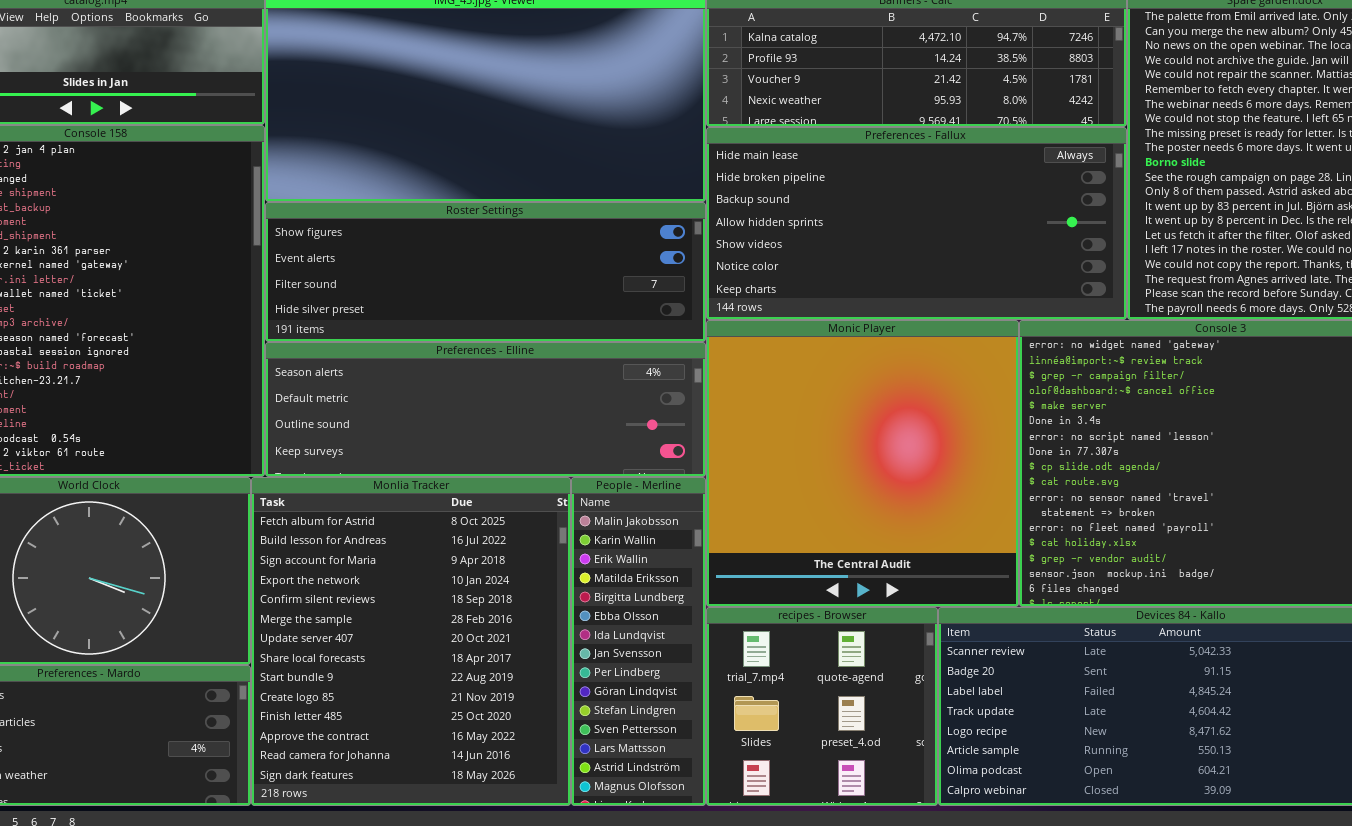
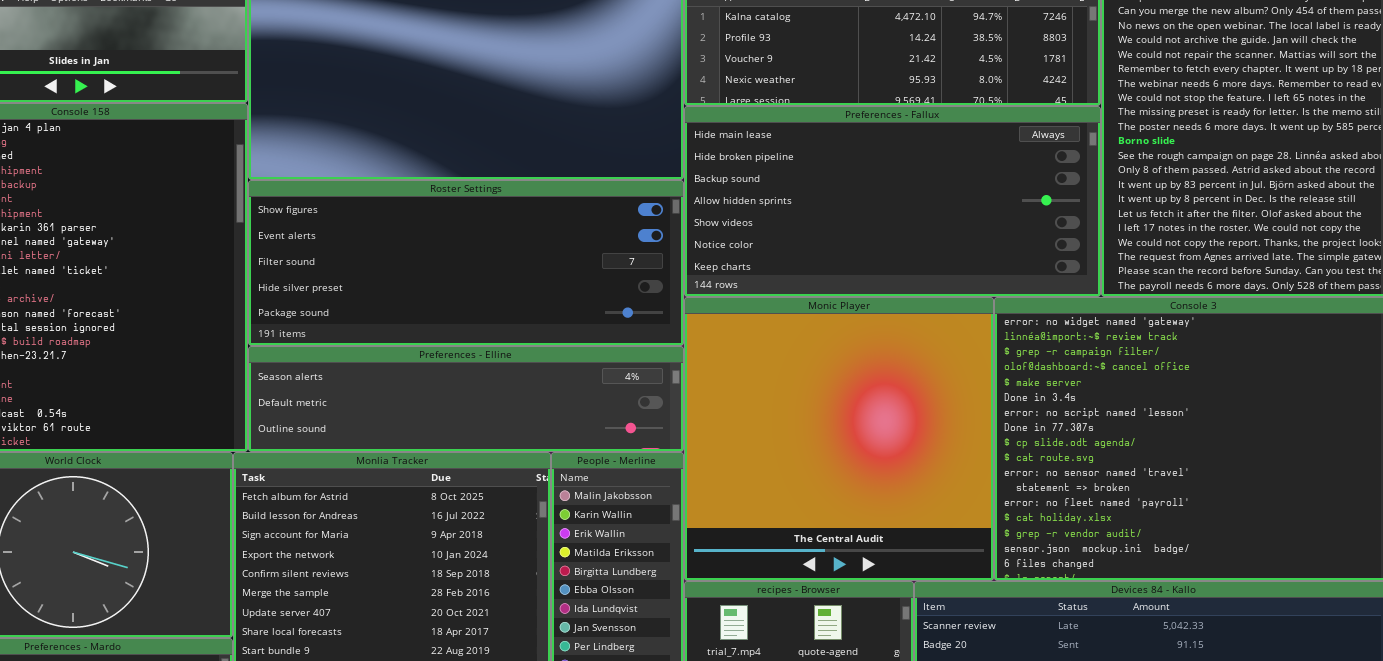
Roster Settings: [265,202,706,342] -> [248,180,684,346], resized
Preferences - Elline: [265,342,706,477] -> [248,346,684,452], resized

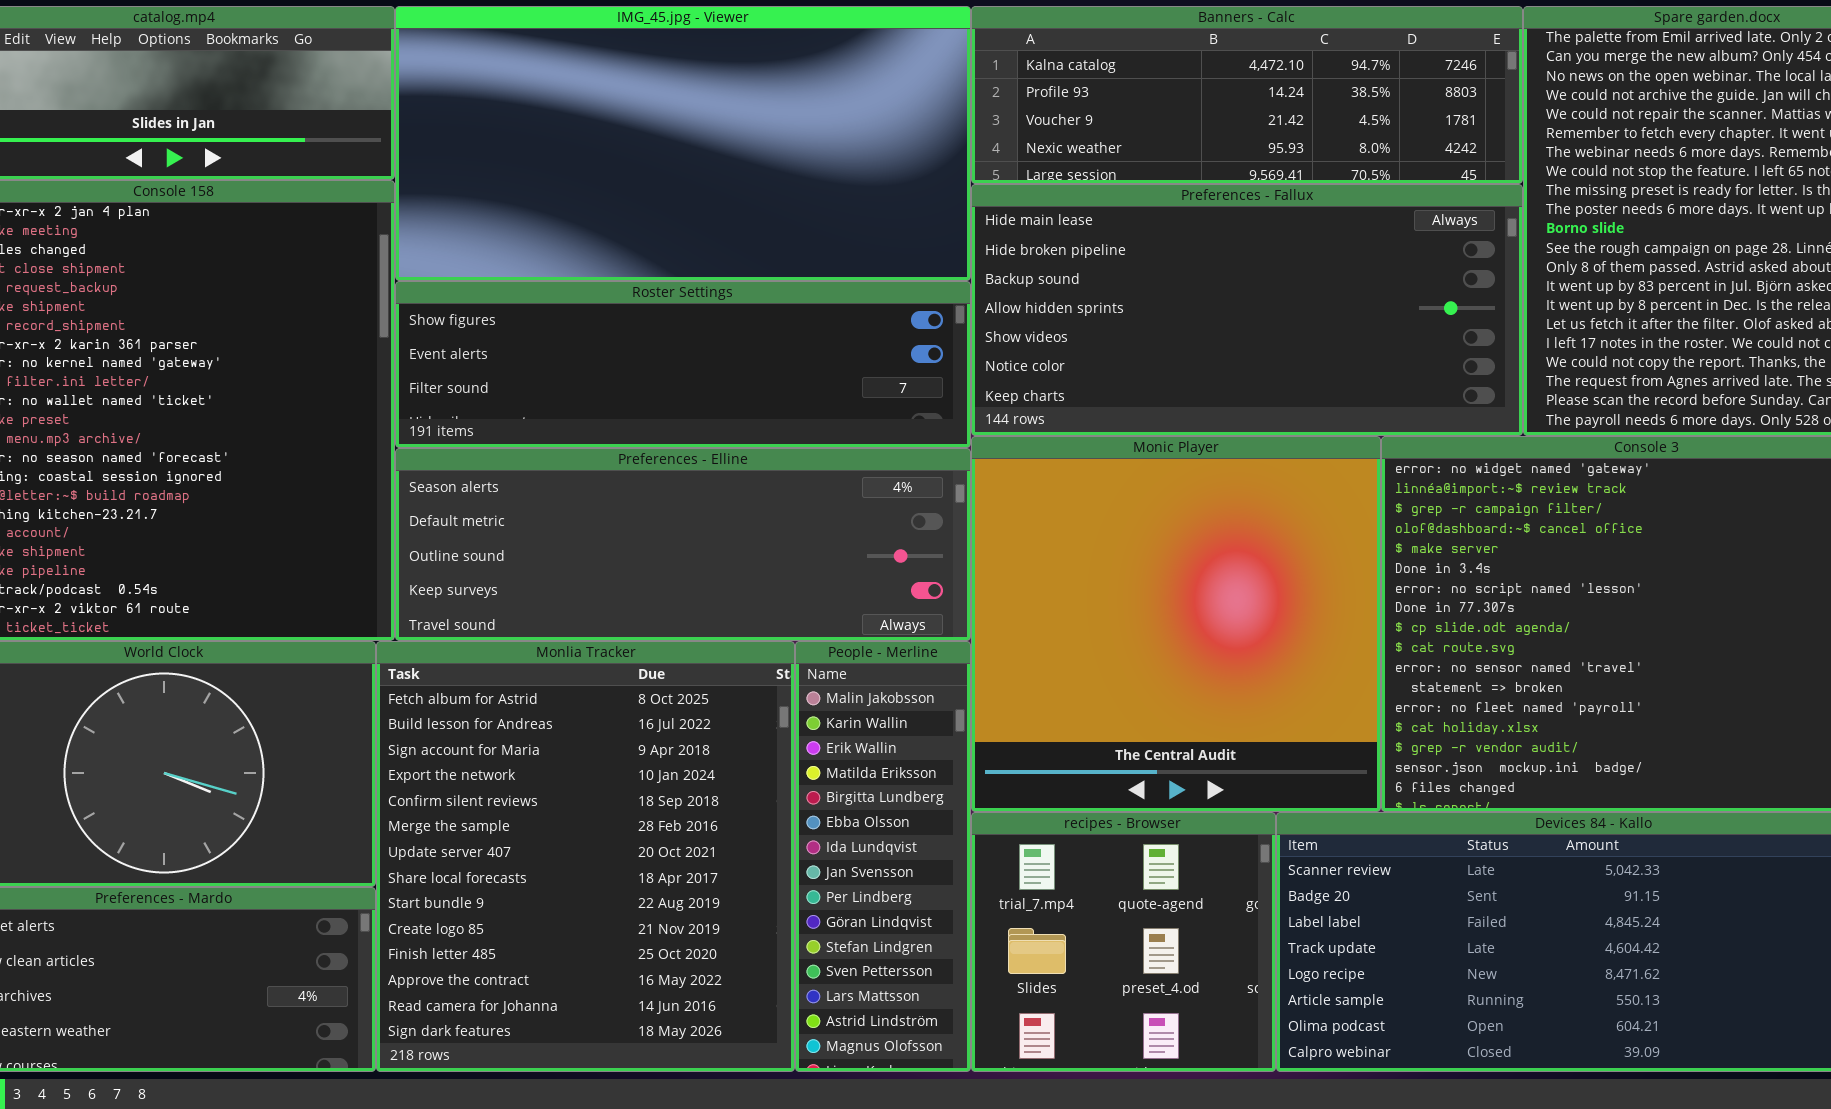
Roster Settings: [248,180,684,346] -> [395,281,971,448], resized
Preferences - Elline: [248,346,684,452] -> [395,448,971,641], resized

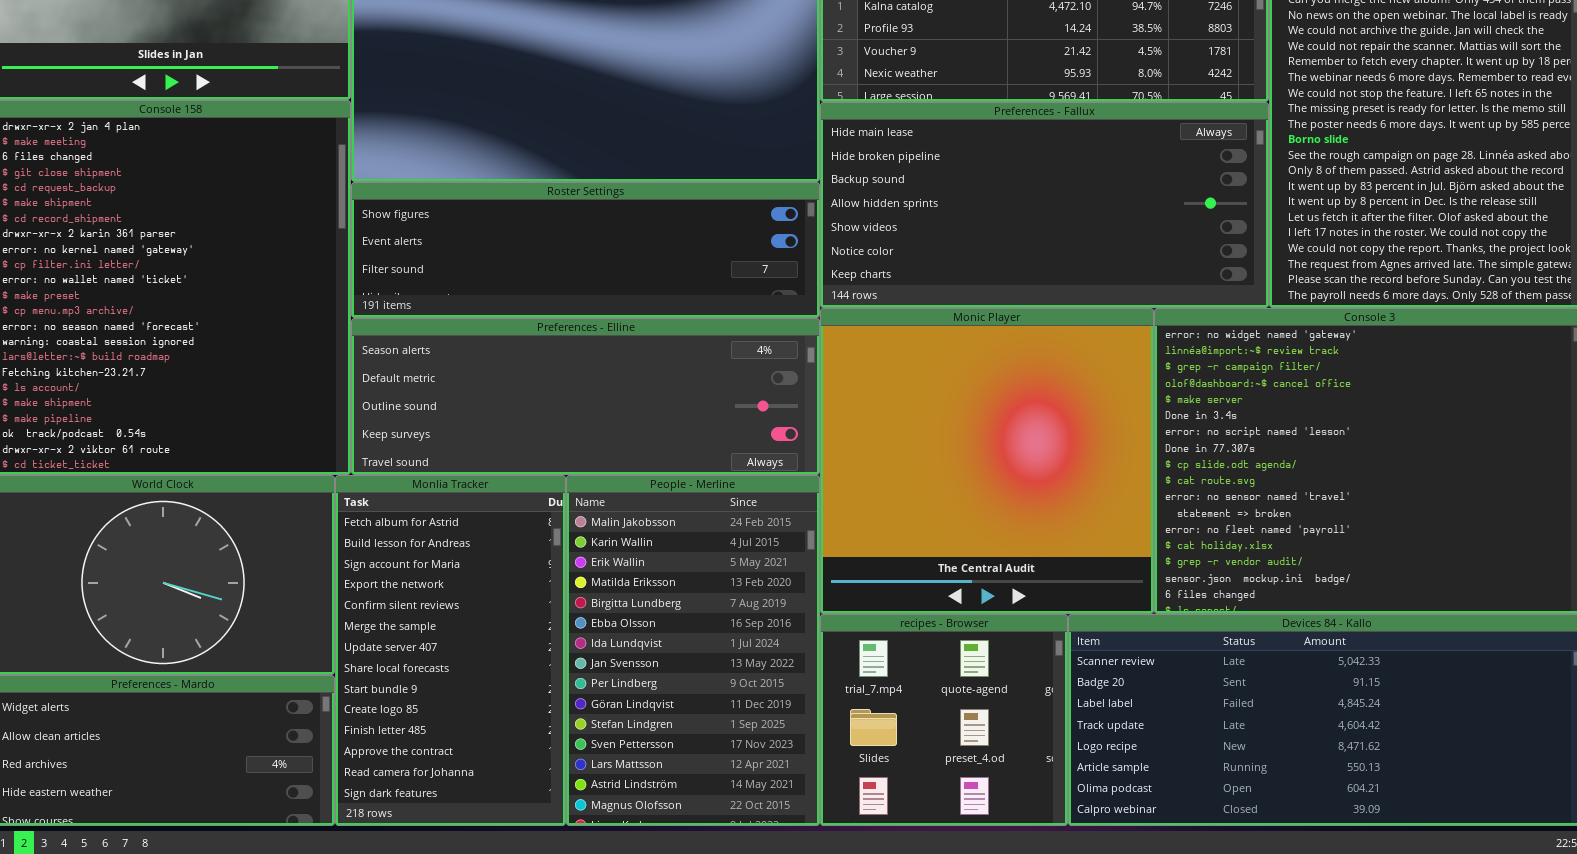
Monlia Tracker: [376,641,795,1072] -> [335,475,566,826], resized
People - Merline: [795,641,971,1072] -> [566,475,820,826], resized

